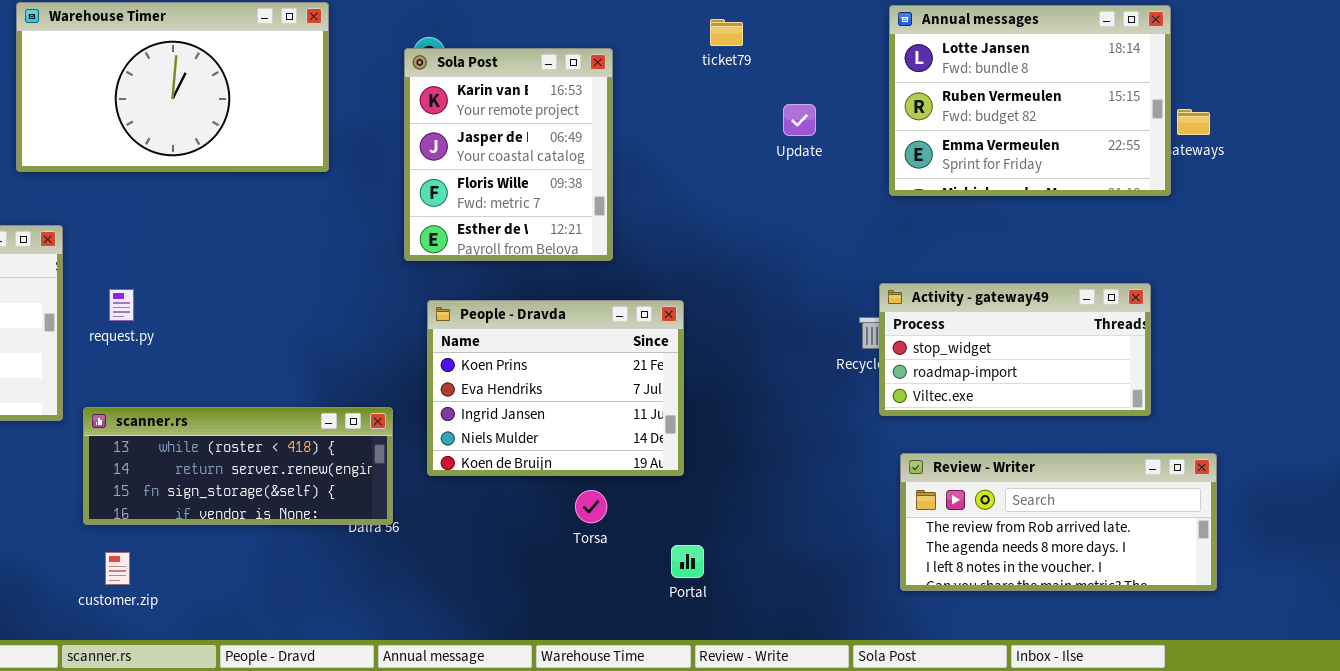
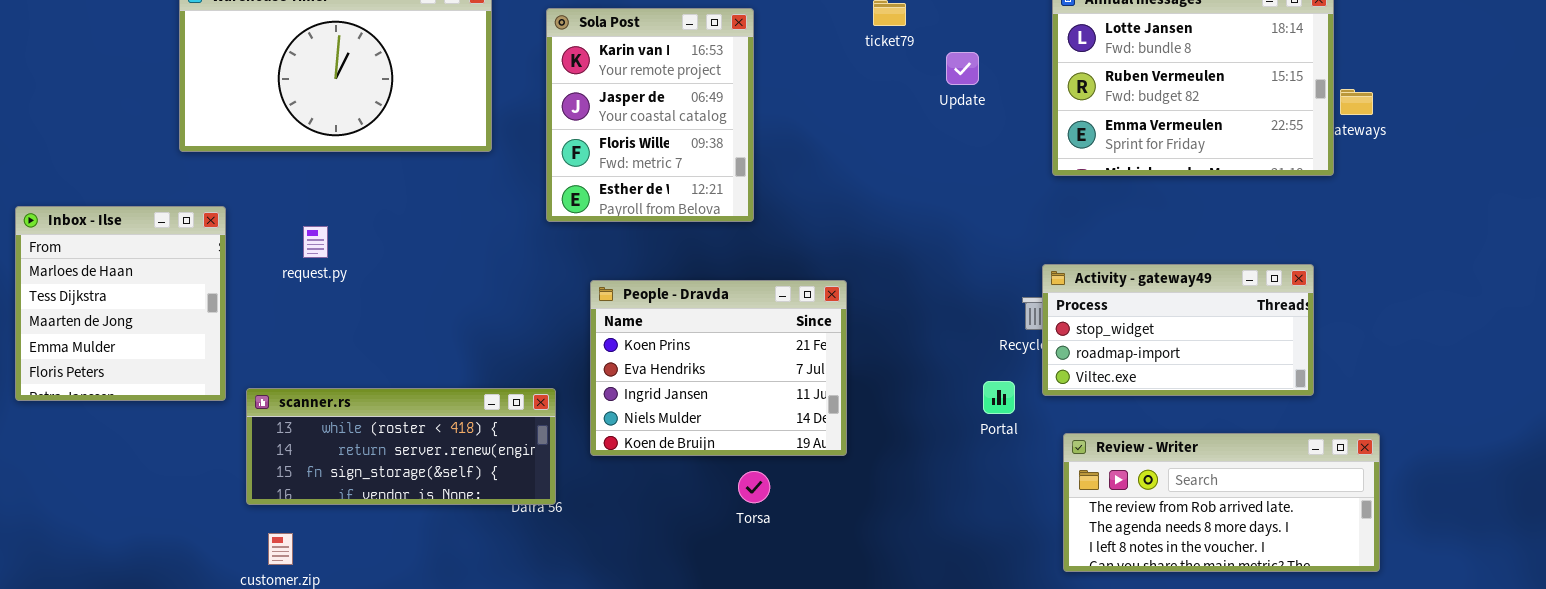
Sola Post: [404,48,613,261] -> [546,8,754,222], moved
Update: [783,104,816,136] -> [946,52,979,85], moved
request.py: [109,289,134,321] -> [303,226,328,258], moved
Portal: [671,545,704,578] -> [983,381,1015,414], moved

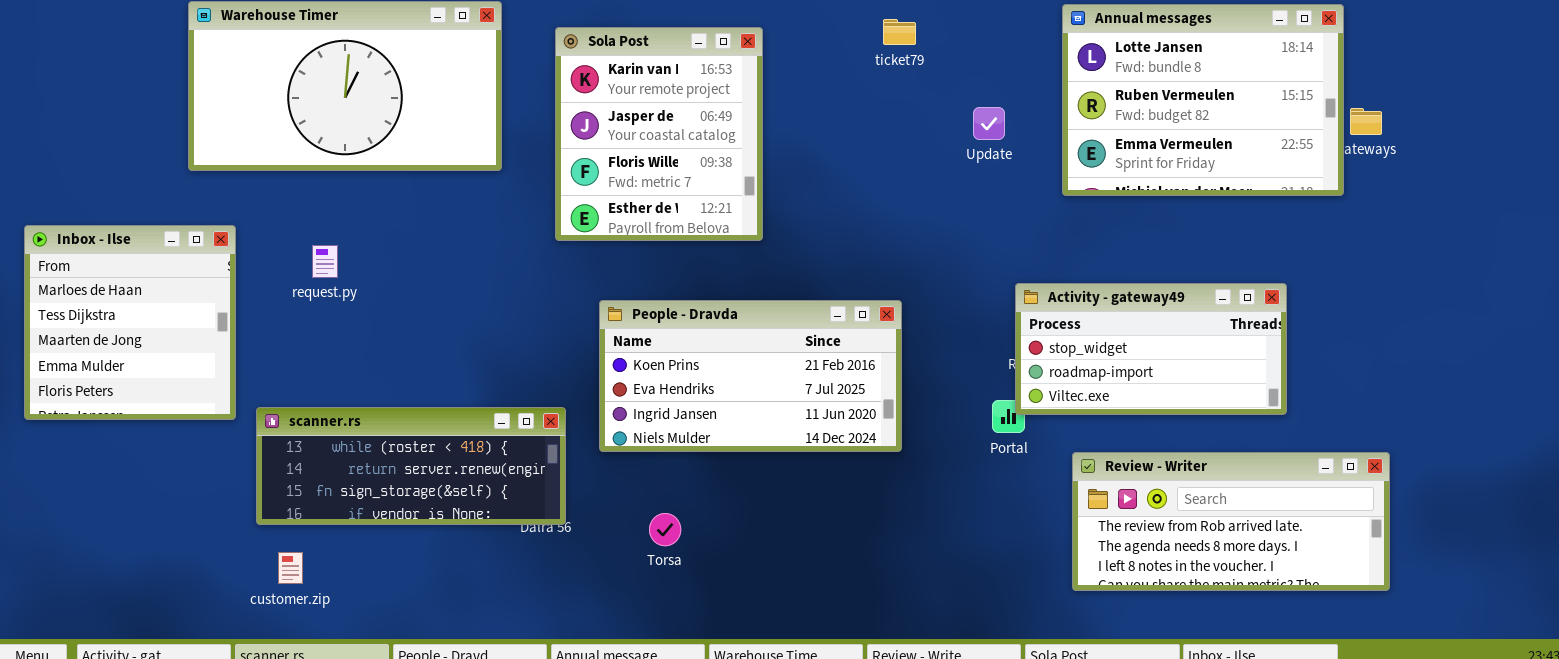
Update: [946,52,979,85] -> [973,107,1005,140], moved
Activity - gateway49: [1042,264,1314,396] -> [1015,283,1287,415], moved
People - Dravda: [590,280,847,456] -> [599,300,902,452], resized
Torsa: [738,471,770,503] -> [649,513,681,546], moved

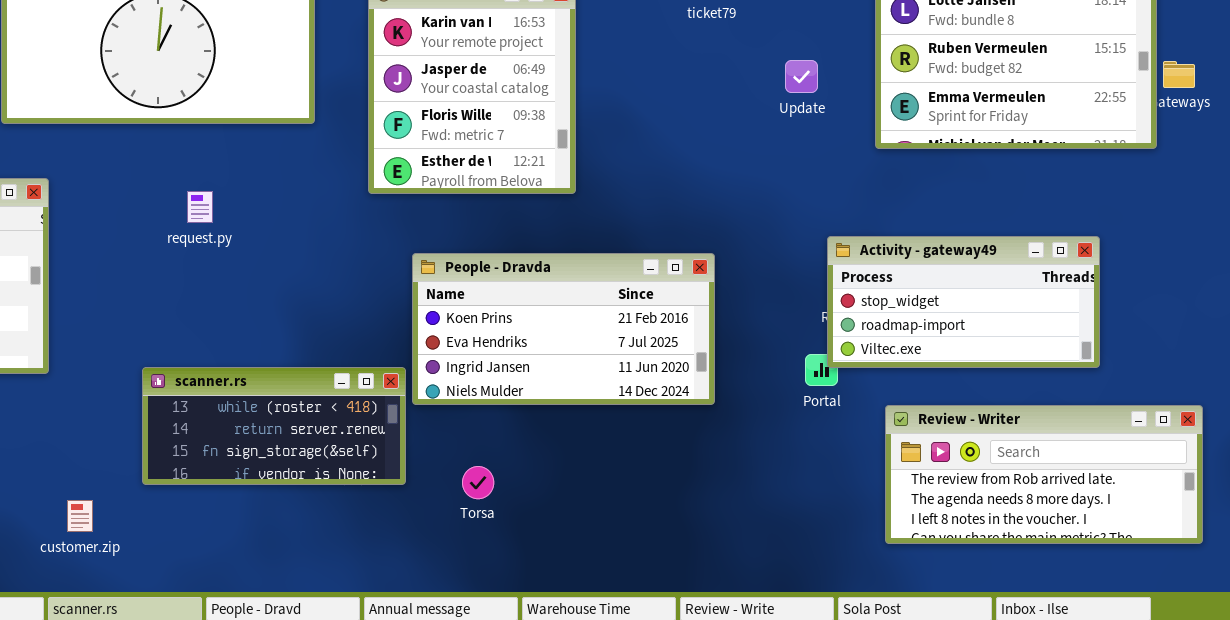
request.py: [312,245,338,278] -> [187,191,213,223], moved
scanner.rs: [256,407,566,525] -> [142,367,406,485], moved, resized
customer.zip: [278,552,303,584] -> [67,500,93,532], moved

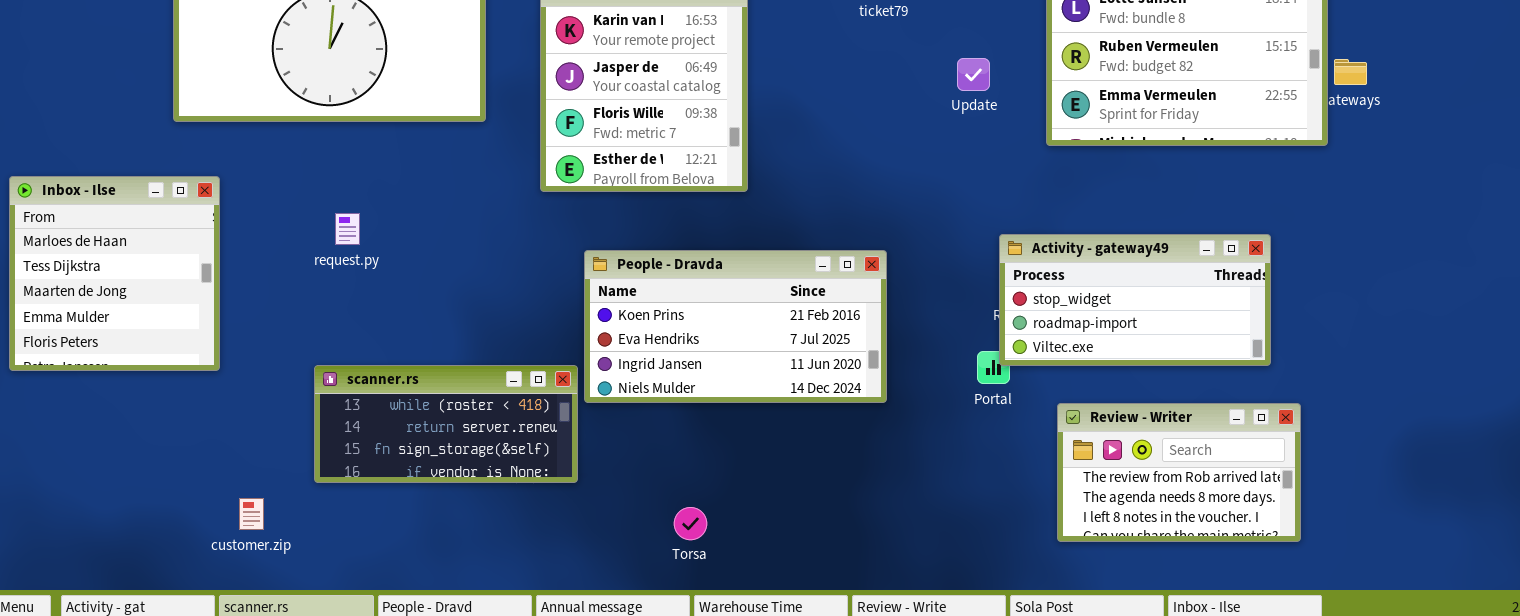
request.py: [187,191,213,223] -> [335,213,360,245], moved
Review - Writer: [885,405,1203,544] -> [1057,403,1301,542], resized
Torsa: [462,466,494,499] -> [674,507,707,540], moved

